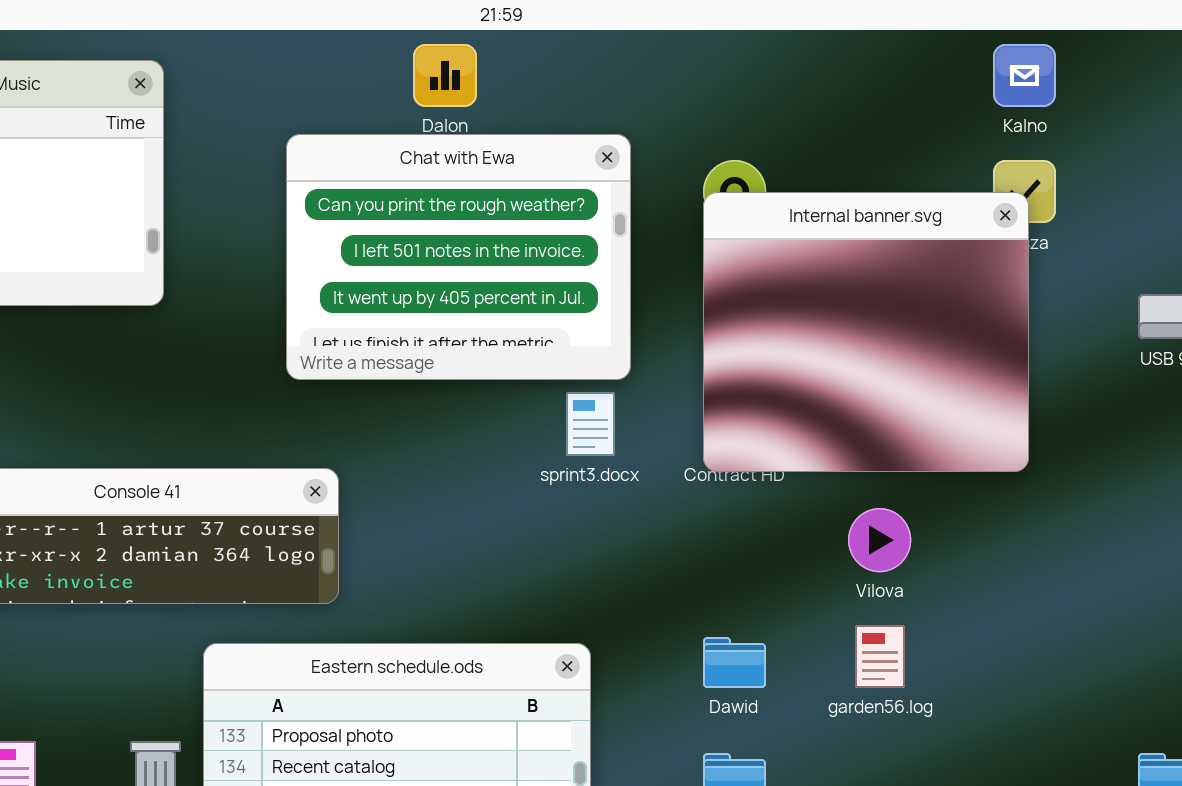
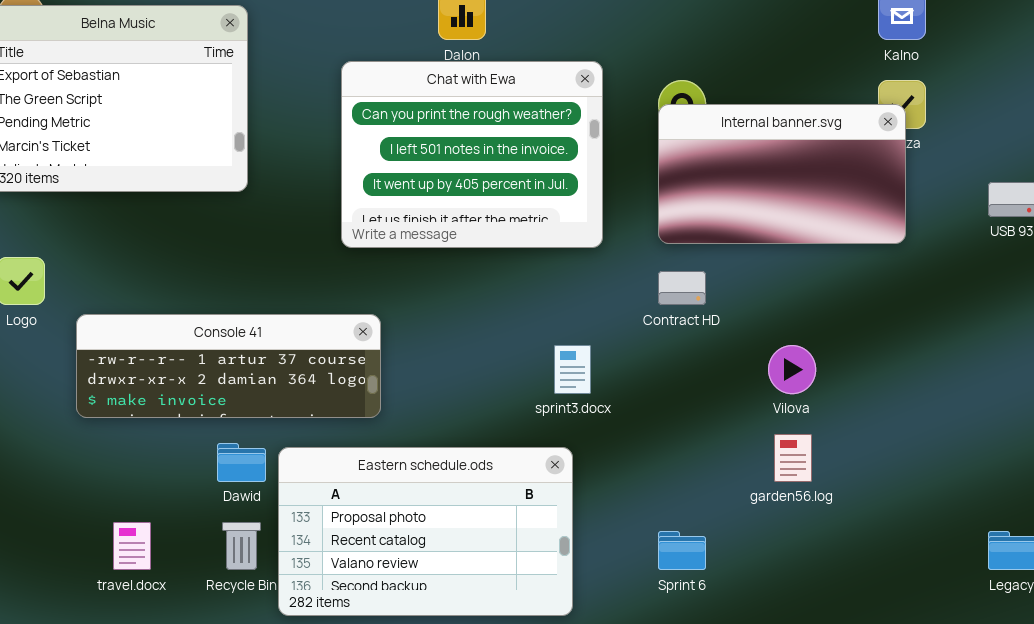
Internal banner.svg: [703,192,1029,472] -> [658,104,906,244], resized
sprint3.docx: [566,392,615,456] -> [554,345,591,394], moved
Dawid: [703,637,766,688] -> [217,443,266,482], moved

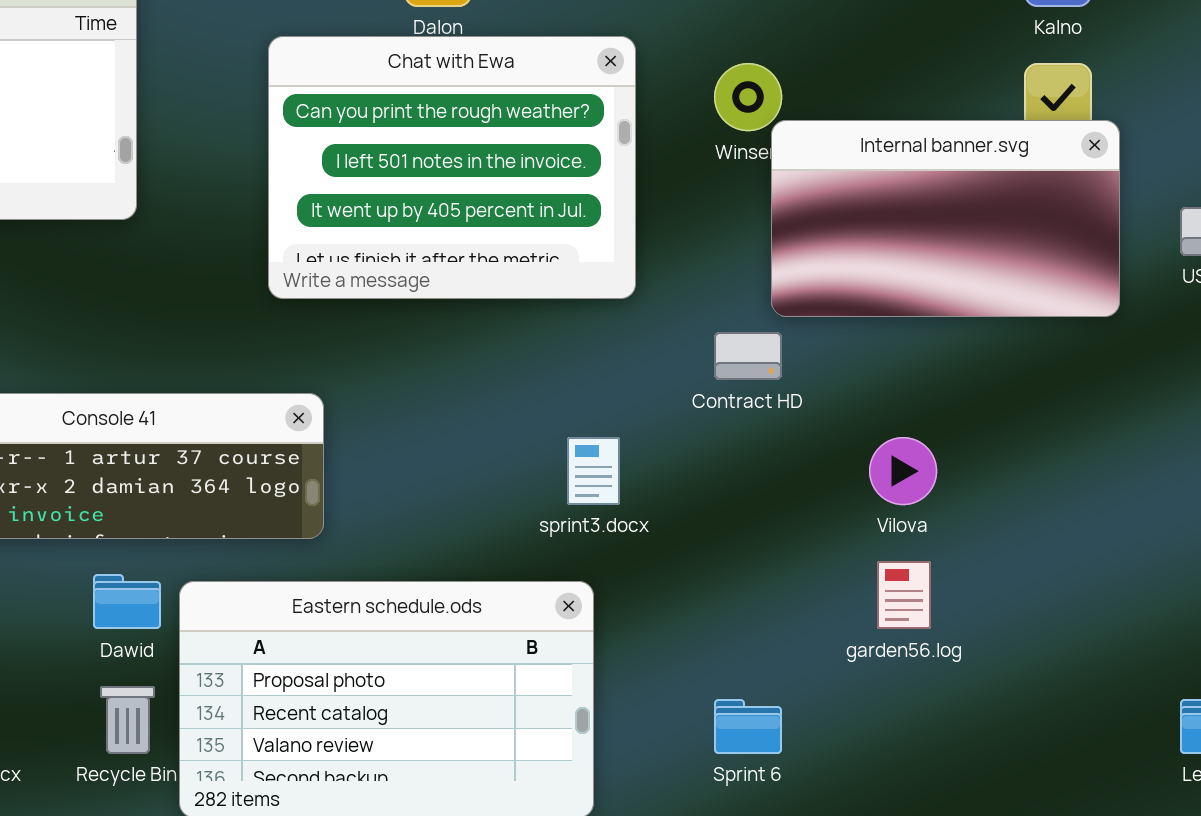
Internal banner.svg: [658,104,906,244] -> [771,120,1120,317], moved

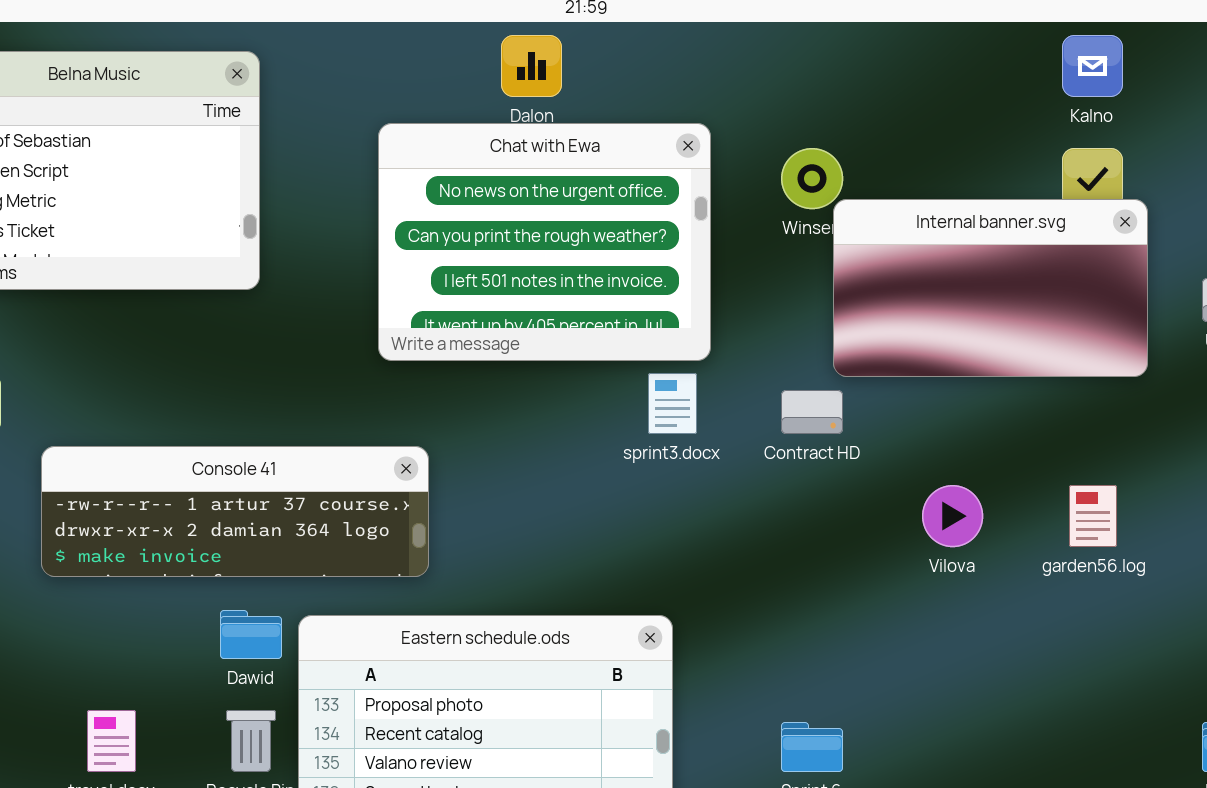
Chat with Ewa: [268,36,636,299] -> [378,123,711,361], scrolled up 1 row
sprint3.docx: [567,437,620,505] -> [648,373,697,434], moved
garden56.log: [877,561,931,629] -> [1069,485,1117,547], moved

